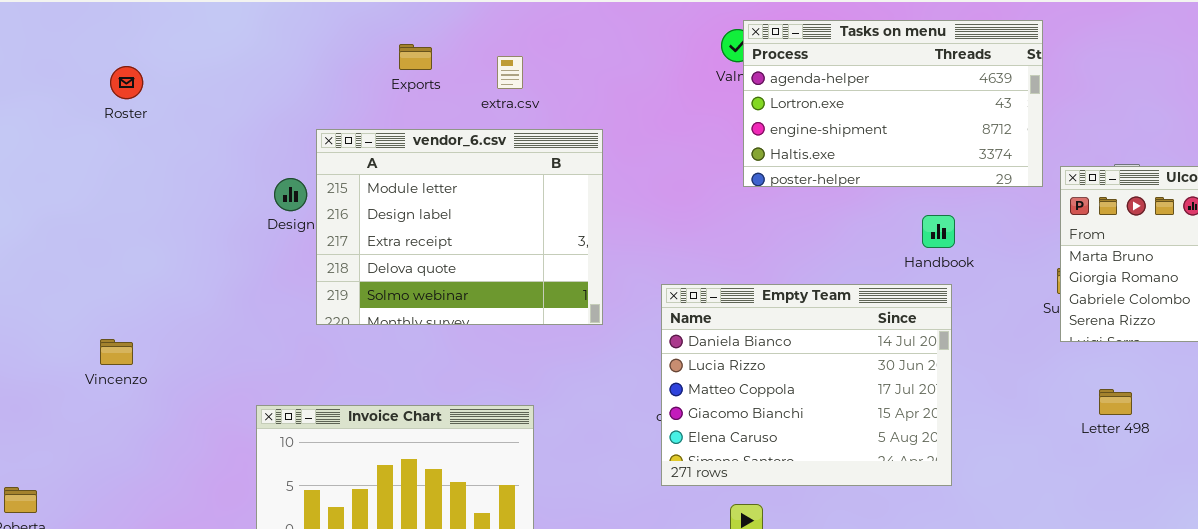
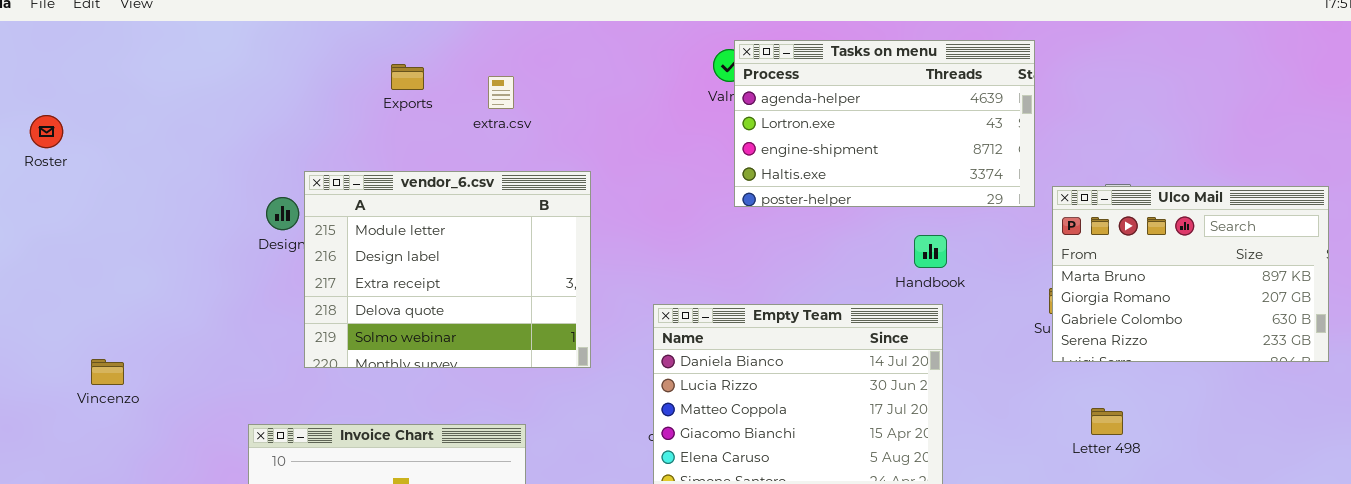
Roster: [110,66,143,99] -> [30,115,63,148], moved
vendor_6.csv: [316,129,603,325] -> [304,171,591,368], moved

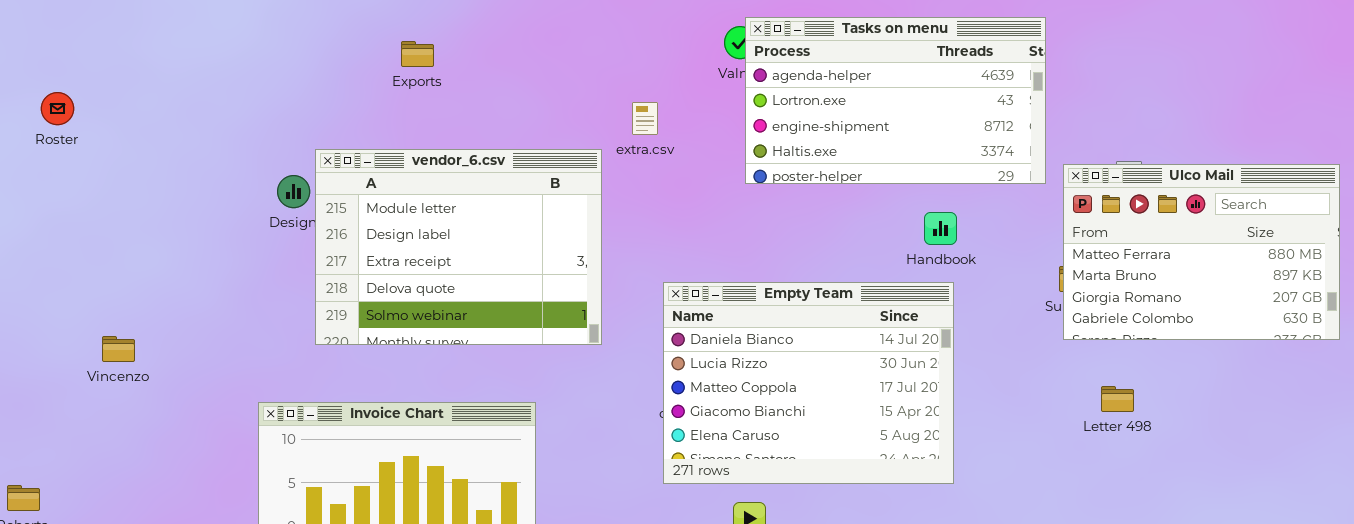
extra.csv: [488,76,514,109] -> [632,102,658,135], moved
Ulco Mail: [1052,186,1329,362] -> [1063,164,1340,340], scrolled up 1 row

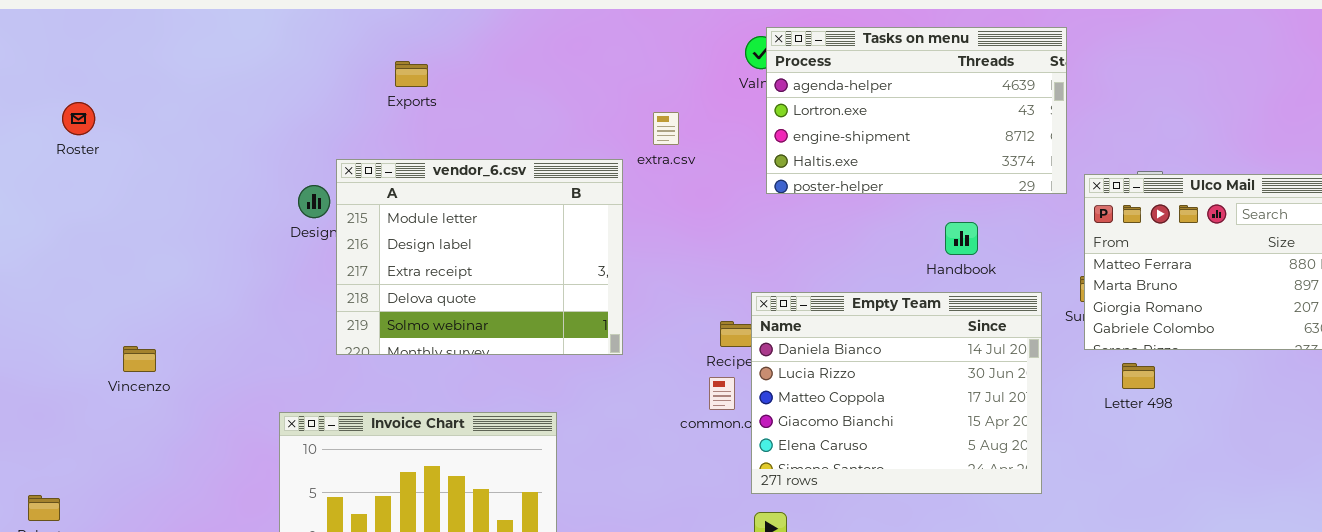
Exports: [401,41,434,67] -> [395,61,428,87], moved
Empty Team: [663,282,954,484] -> [751,292,1042,494], moved
Letter 498: [1101,386,1134,412] -> [1122,363,1155,389], moved

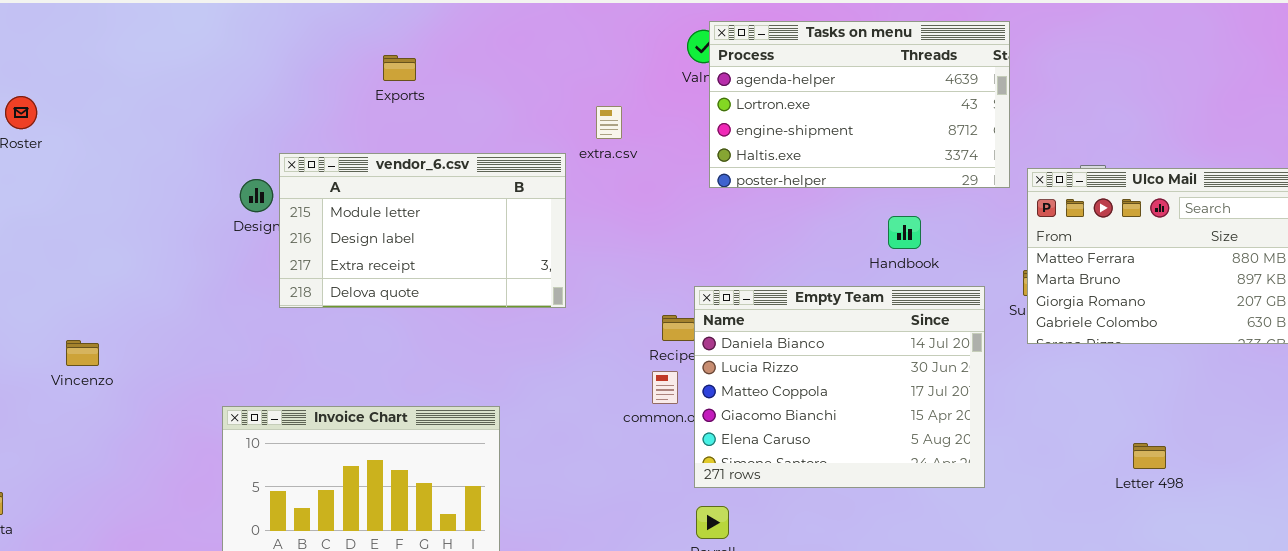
Exports: [395,61,428,87] -> [383,55,416,81], moved
vendor_6.csv: [336,159,623,355] -> [279,153,566,308], resized
Letter 498: [1122,363,1155,389] -> [1133,443,1166,469], moved

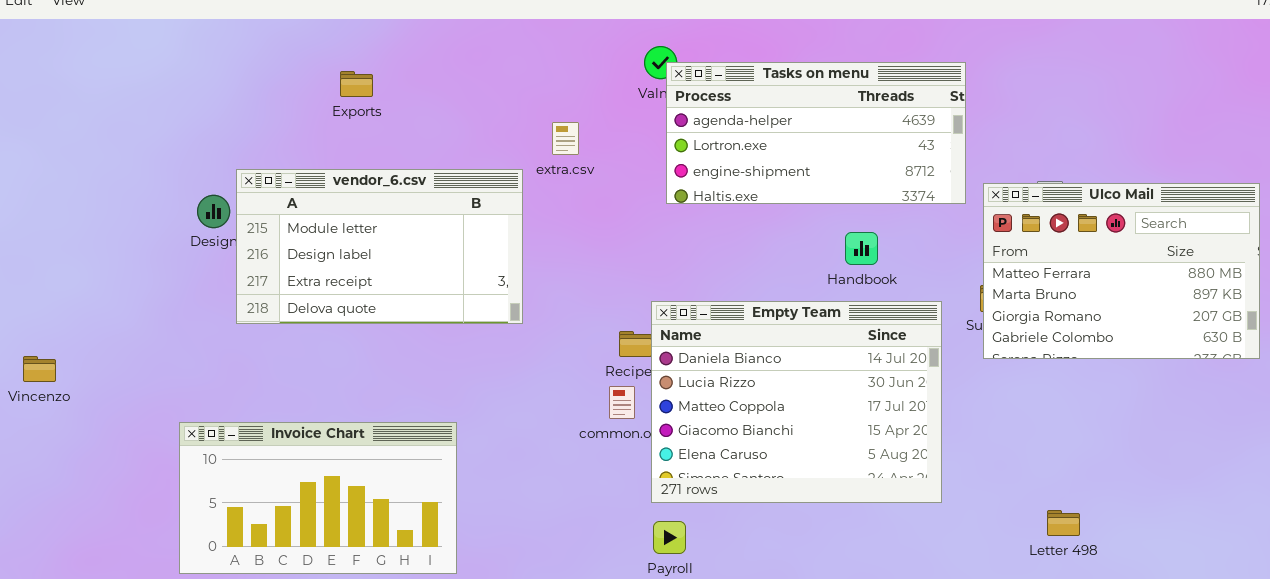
Tasks on menu: [709,21,1010,188] -> [666,62,966,204], resized
Letter 498: [1133,443,1166,469] -> [1047,510,1080,536], moved

